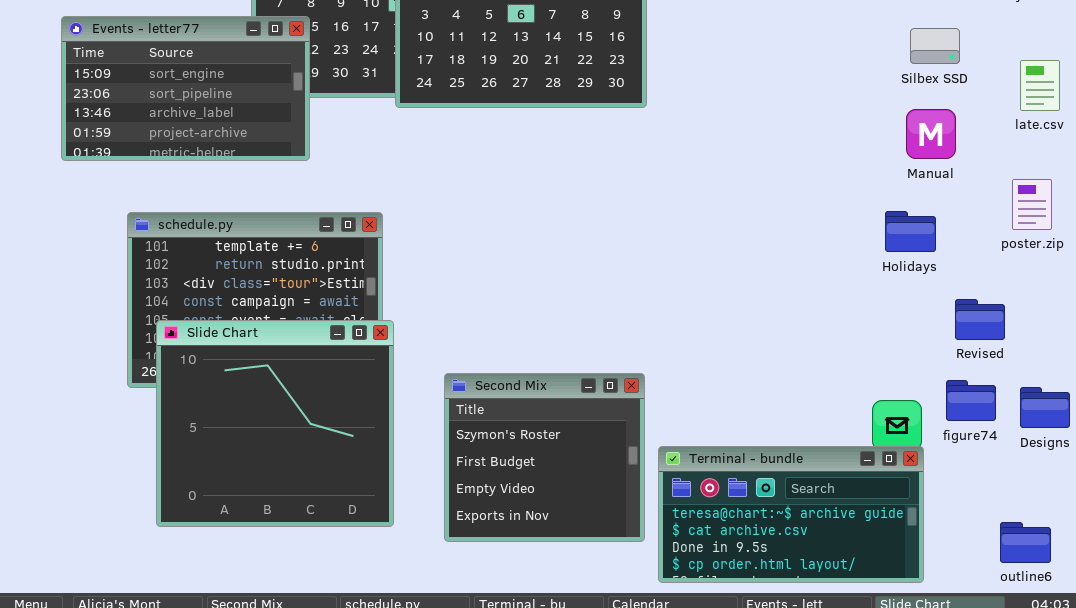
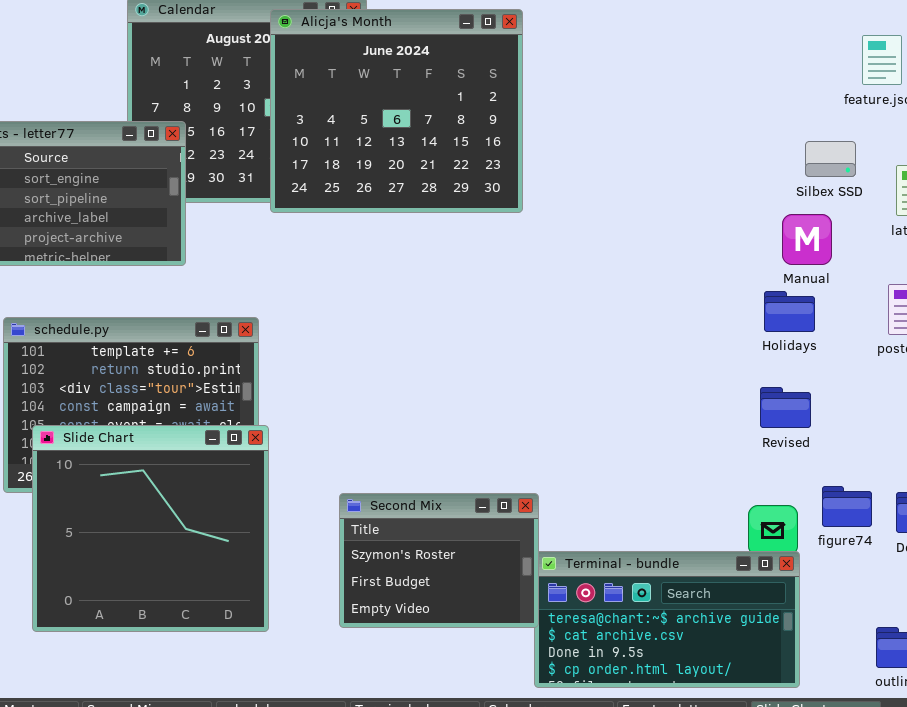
Silbex SSD: [910,28,960,64] -> [805,141,856,177], moved
Holidays: [885,211,936,252] -> [764,291,815,332], moved
Revised: [955,299,1005,340] -> [760,387,811,428], moved
Second Mix: [444,373,645,542] -> [339,493,539,628], moved, resized

